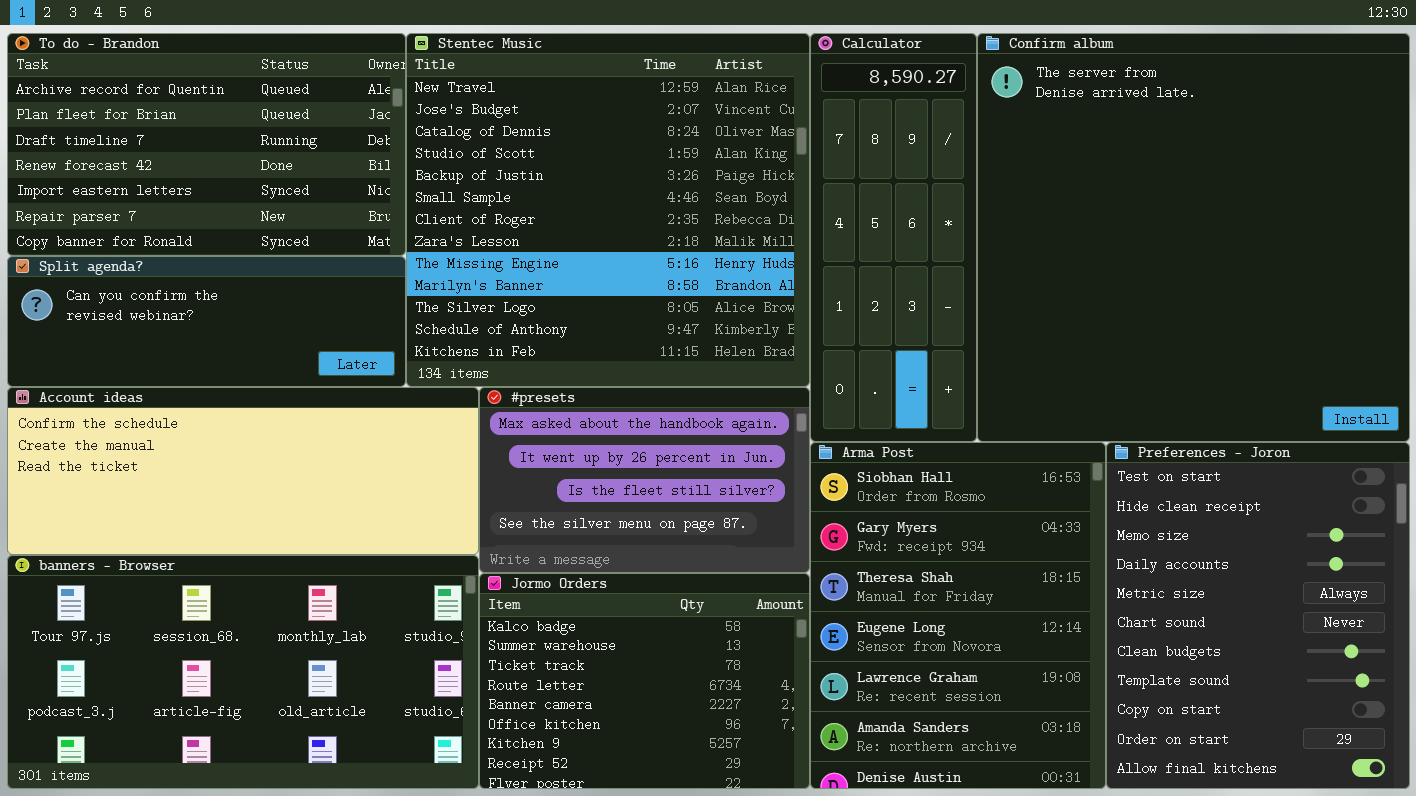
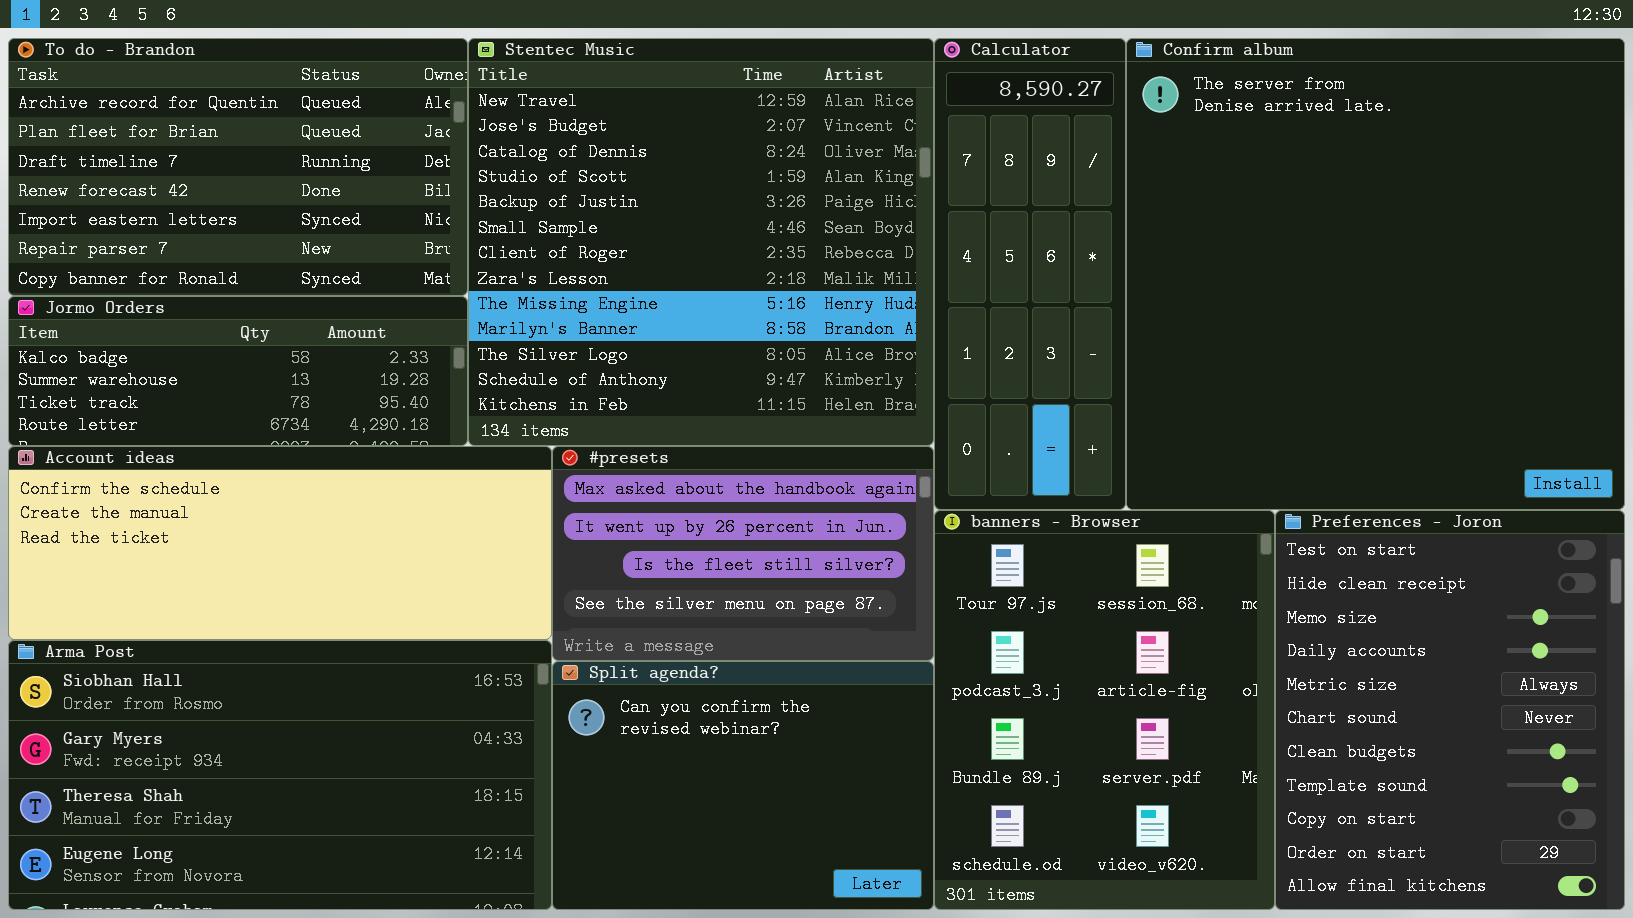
Split agenda?: [7,256,406,387] -> [552,661,934,910], moved, resized
Arma Post: [810,442,1106,789] -> [8,640,552,910], moved, resized
banners - Browser: [7,555,479,789] -> [934,510,1275,910], moved, resized
Jormo Orders: [479,573,810,789] -> [8,296,468,446], moved, resized

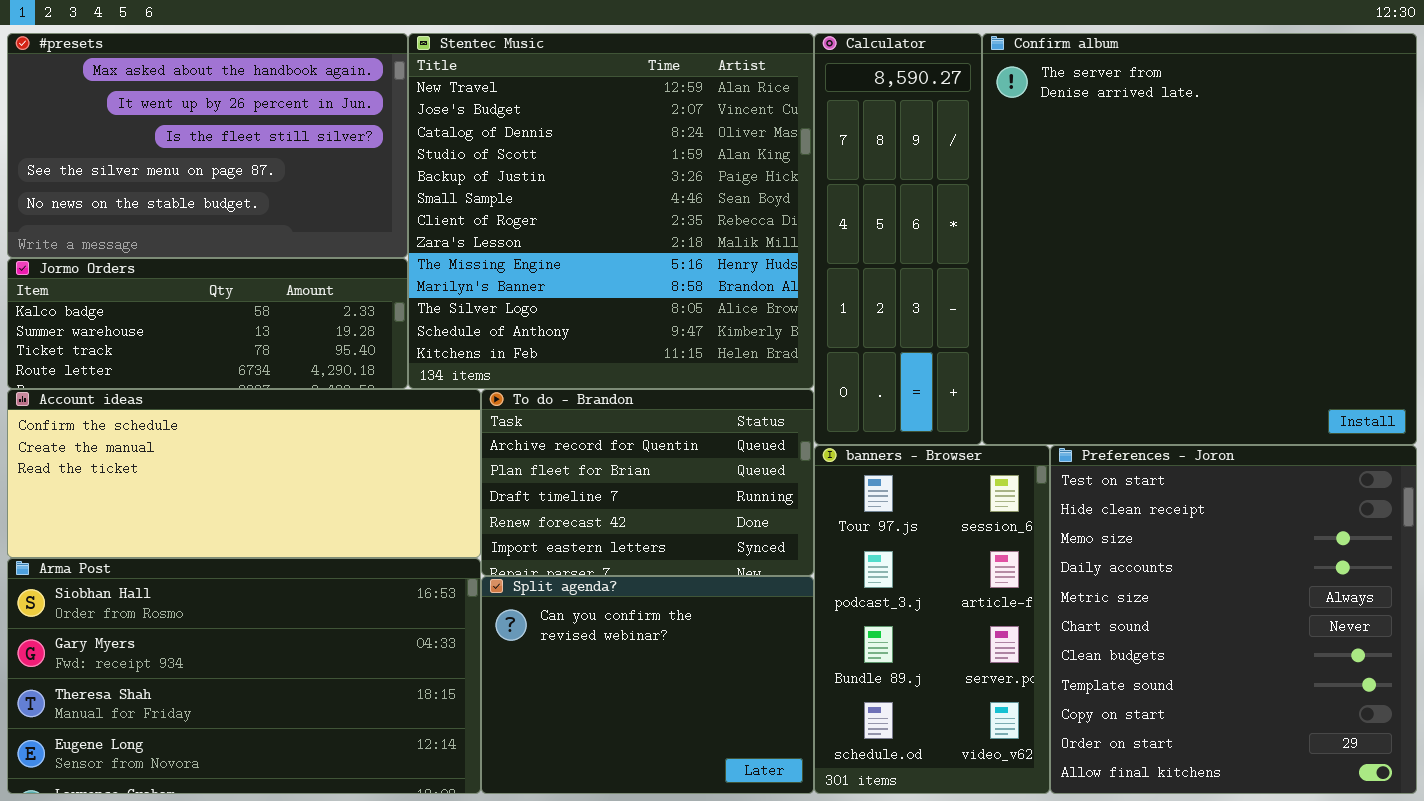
To do - Brandon: [8,38,468,296] -> [481,389,814,576], moved, resized
#presets: [552,446,934,661] -> [7,33,408,258], moved, resized
banners - Browser: [934,510,1275,910] -> [814,445,1050,794], resized
Preferences - Joron: [1275,510,1625,910] -> [1050,445,1417,794], resized

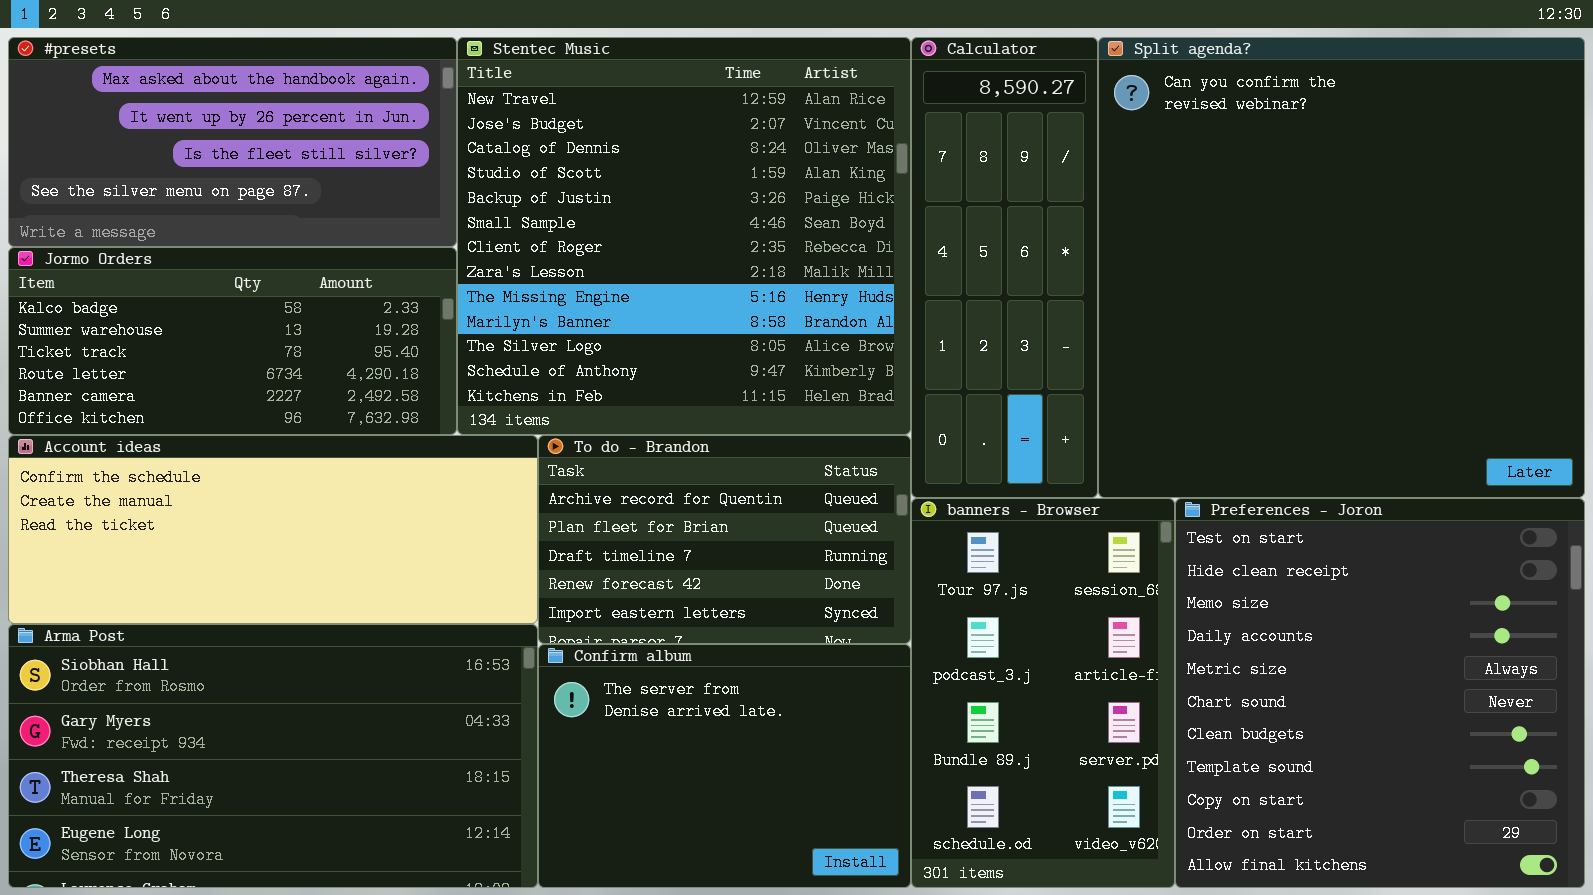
#presets: [7,33,408,258] -> [8,37,457,247], resized
Confirm album: [982,33,1417,445] -> [538,644,911,888], moved, resized
Jormo Orders: [7,258,408,389] -> [8,247,457,435], resized
Split agenda?: [481,576,814,794] -> [1098,37,1585,498], moved, resized

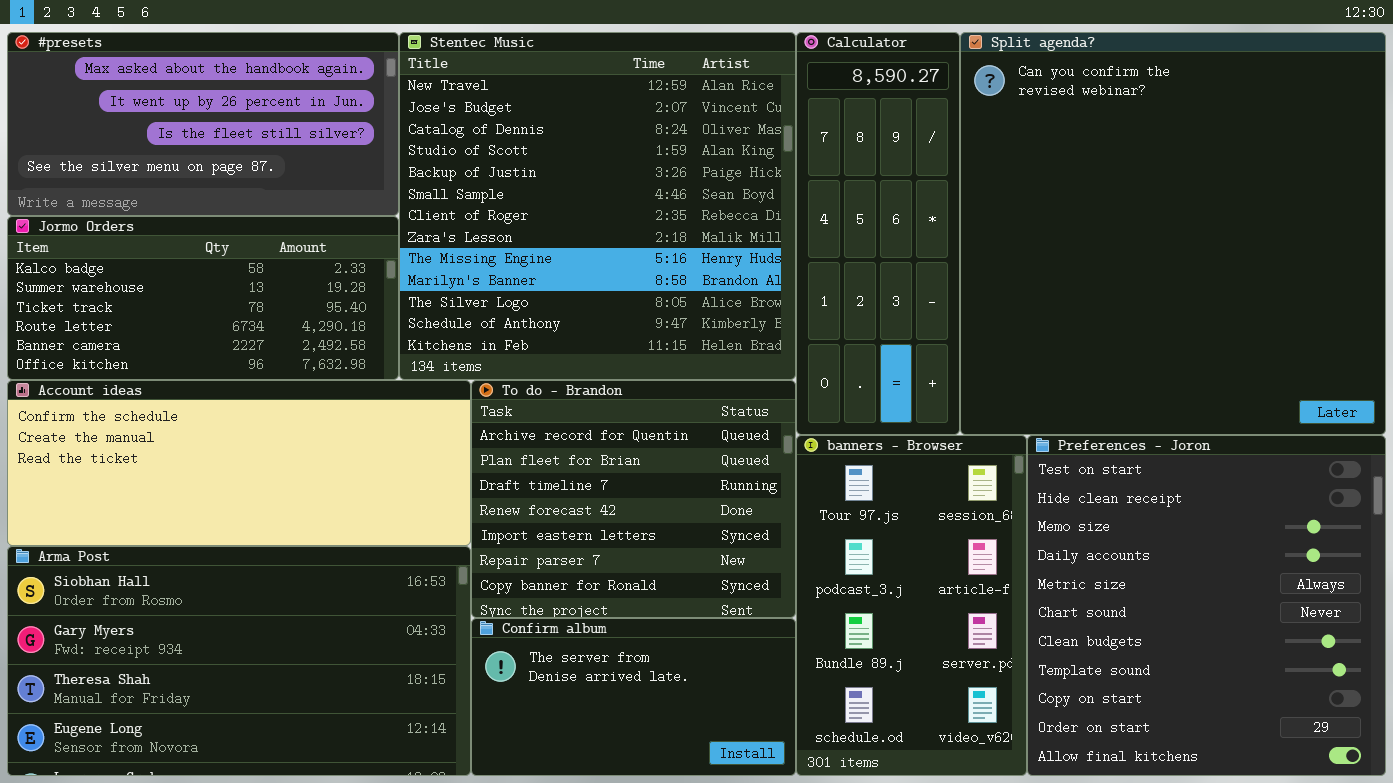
To do - Brandon: [538,435,911,644] -> [471,380,796,618], resized
Confirm album: [538,644,911,888] -> [471,618,796,776], resized

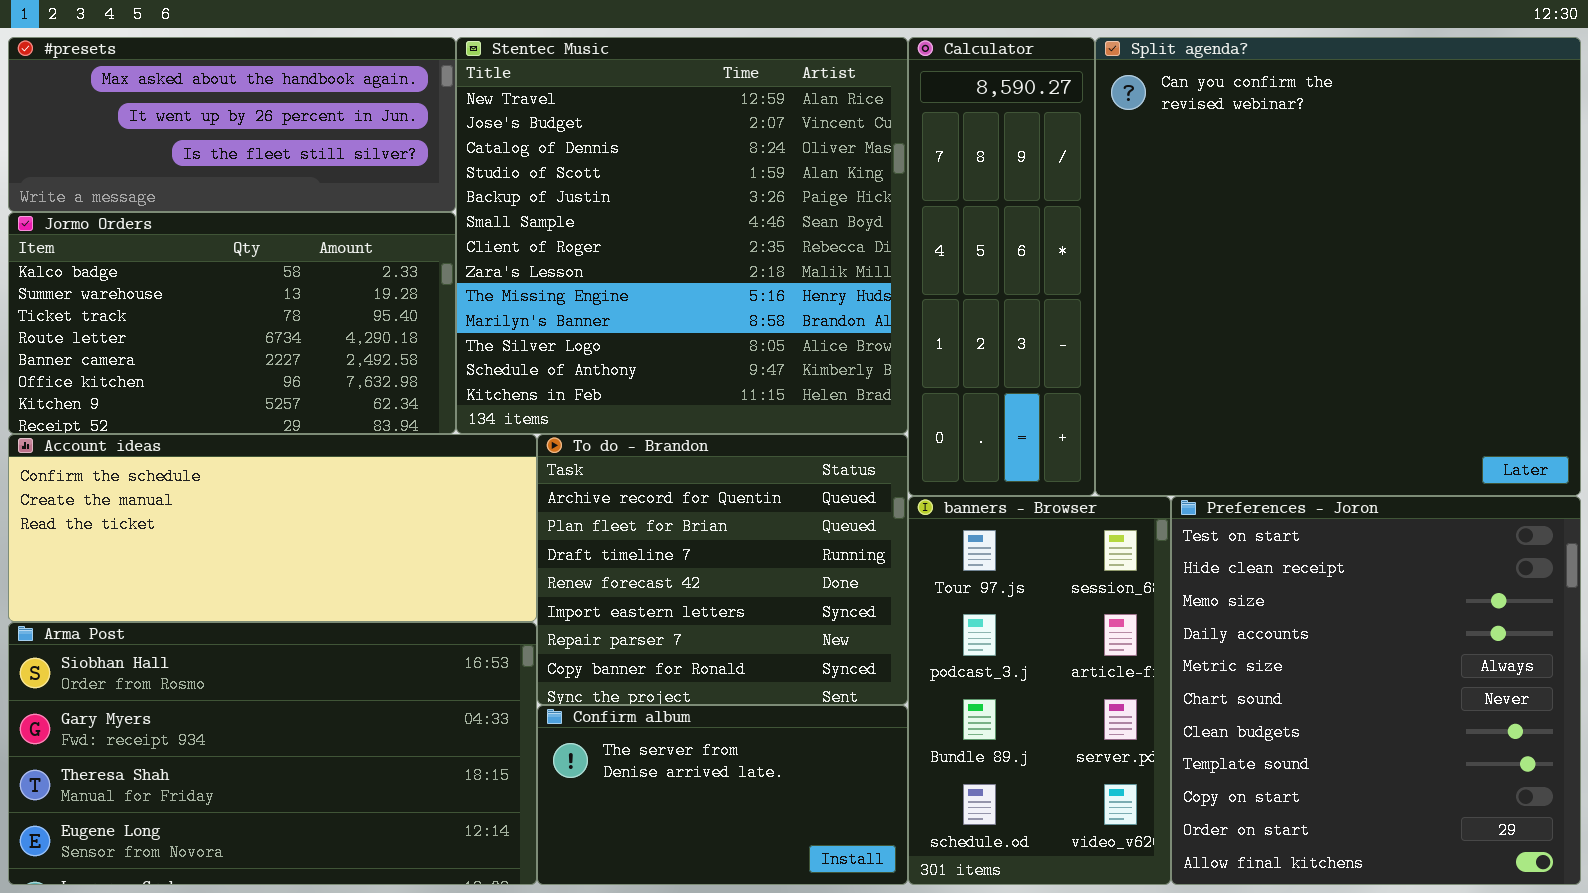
#presets: [7,32,399,216] -> [8,37,456,212], resized
Jormo Orders: [7,216,399,380] -> [8,212,456,434], resized

